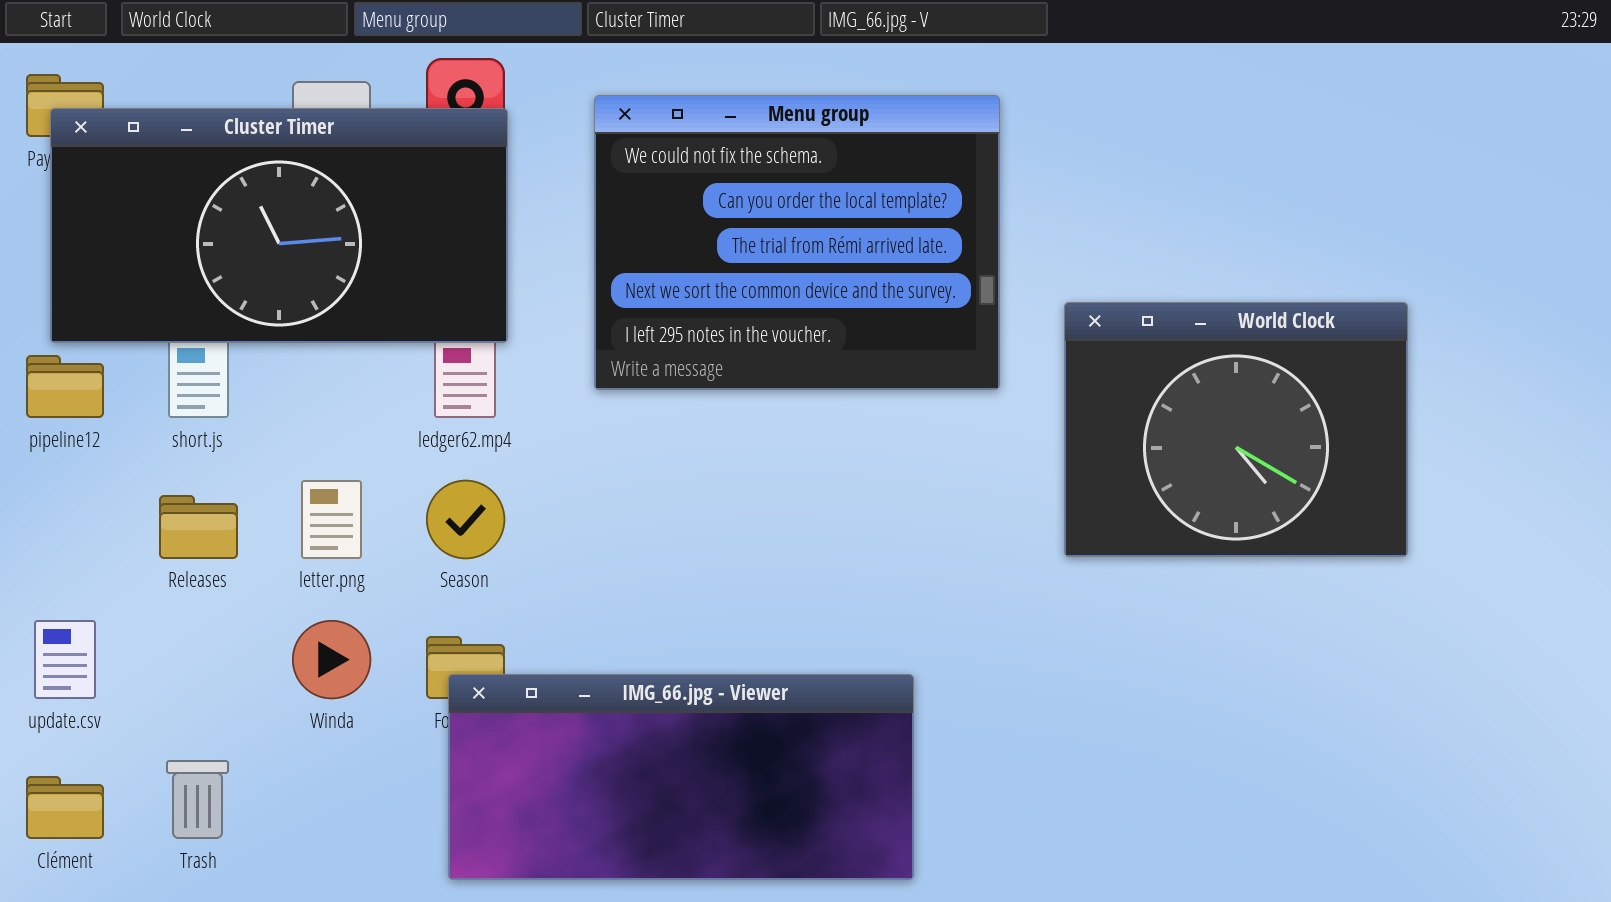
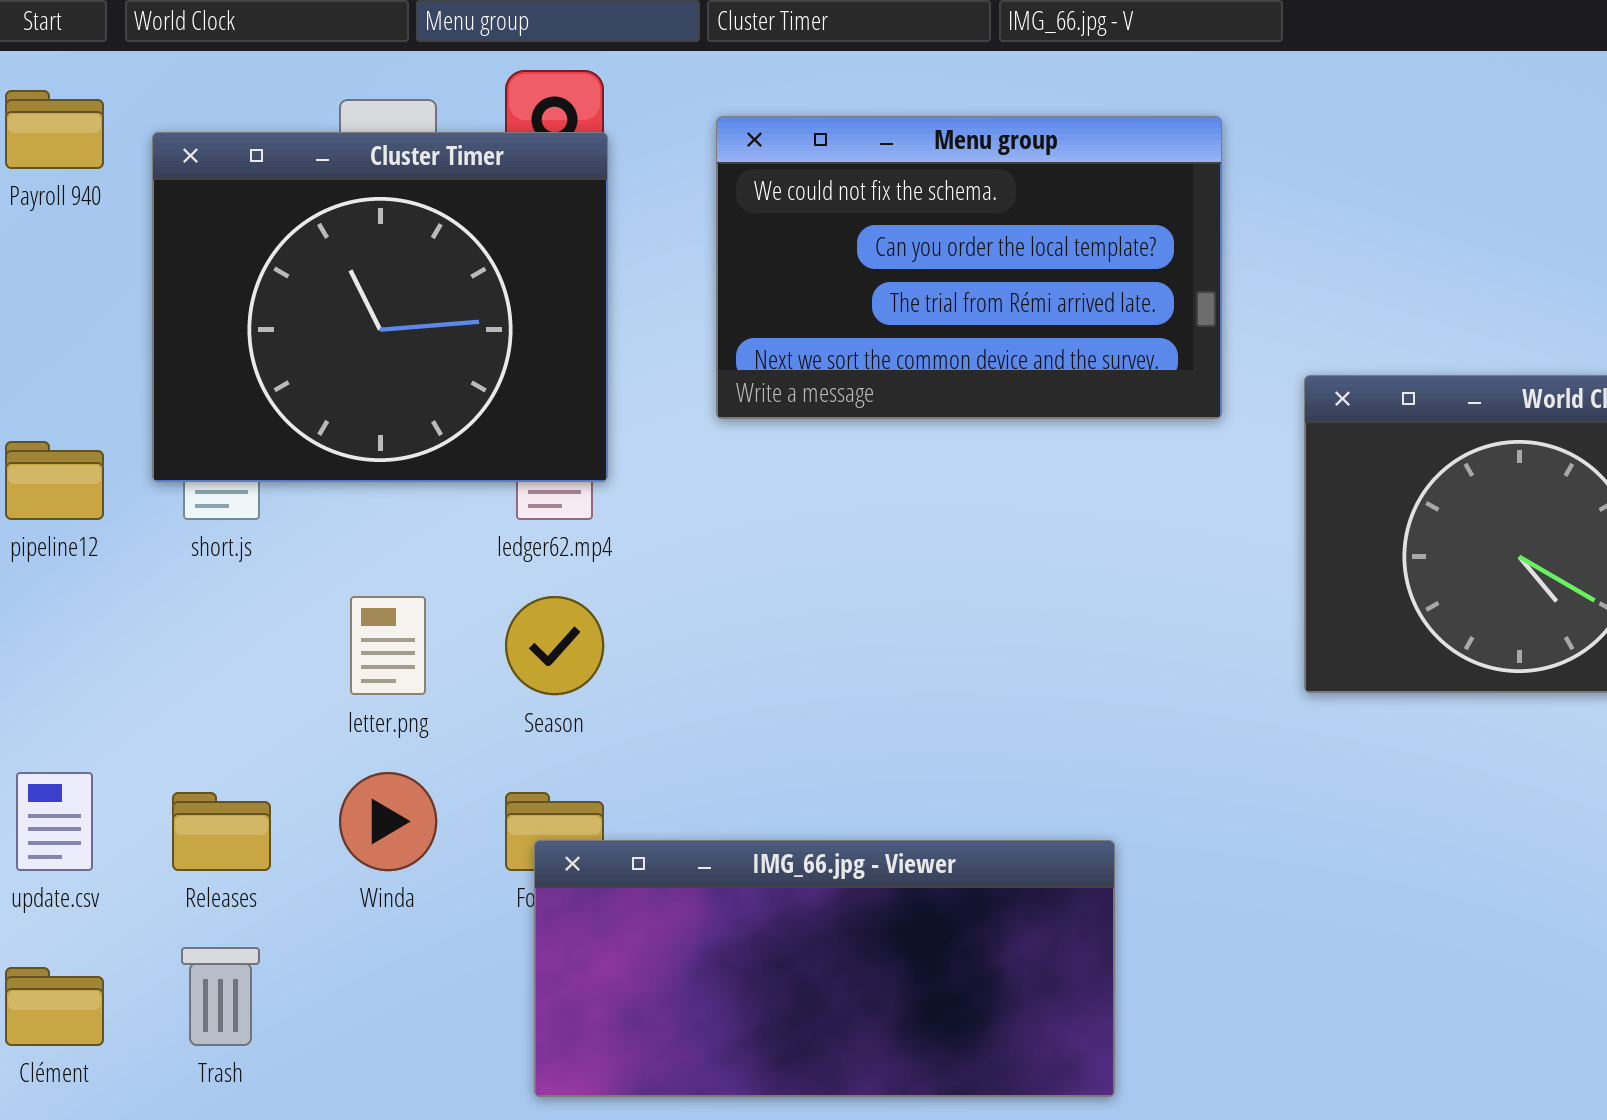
Menu group: [594,95,1000,390] -> [716,116,1222,419], resized
Cluster Timer: [50,108,508,343] -> [152,132,608,482], resized
Releases: [159,495,238,559] -> [172,792,271,871], moved

